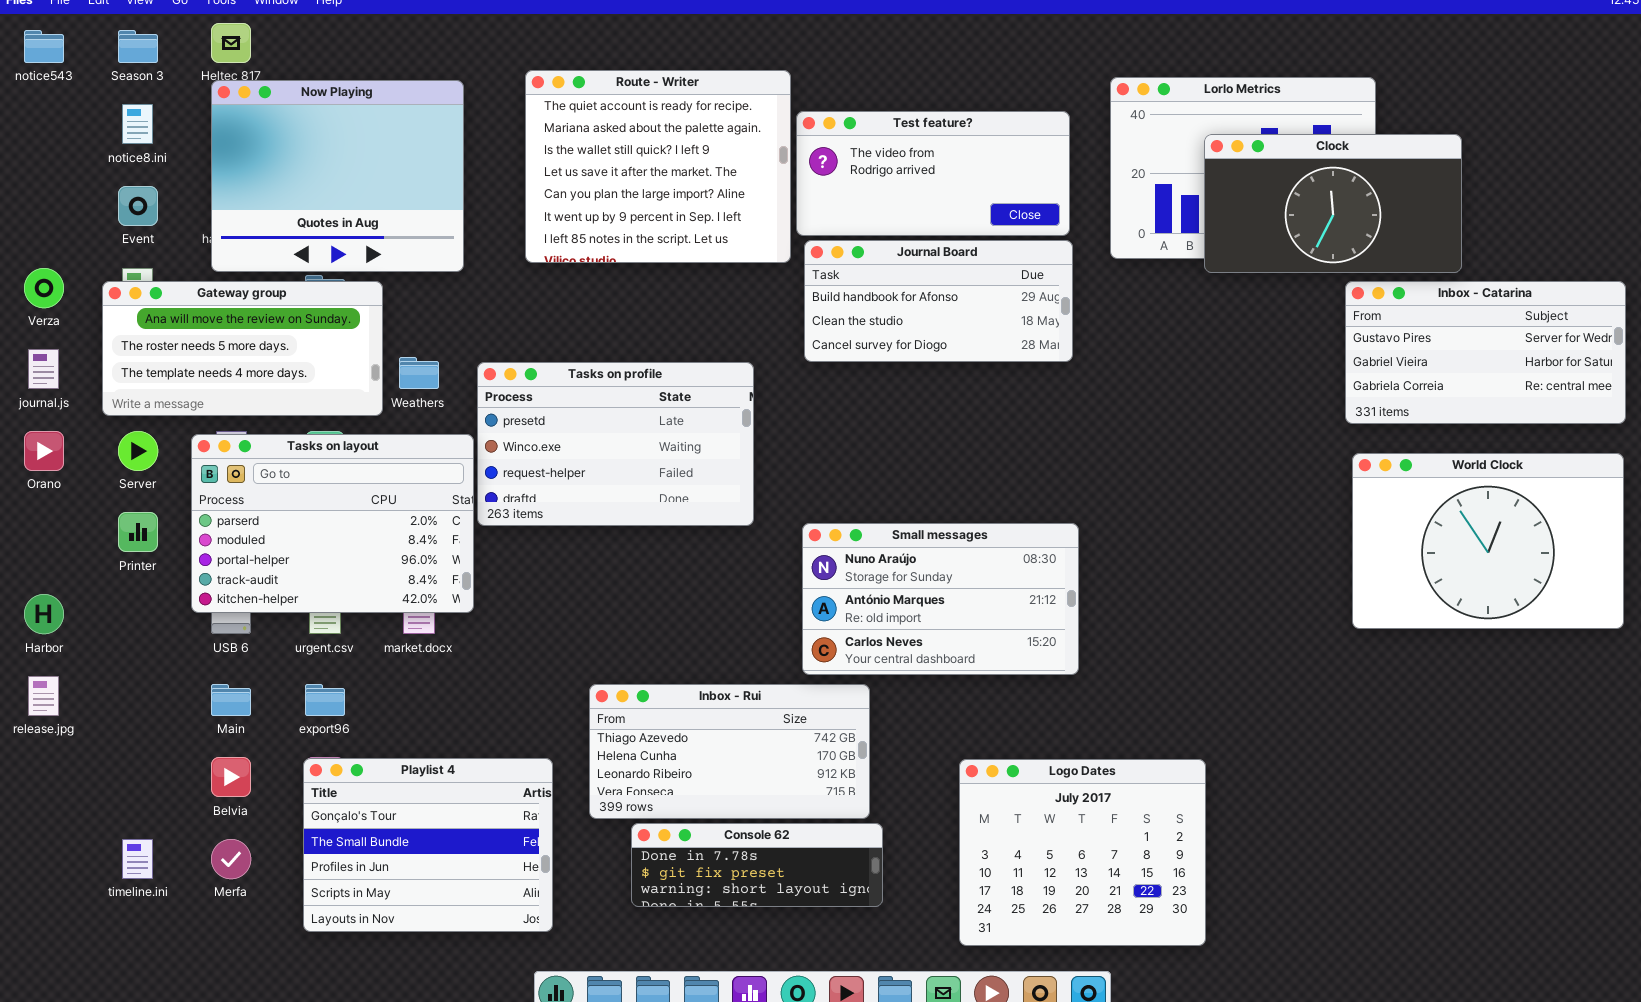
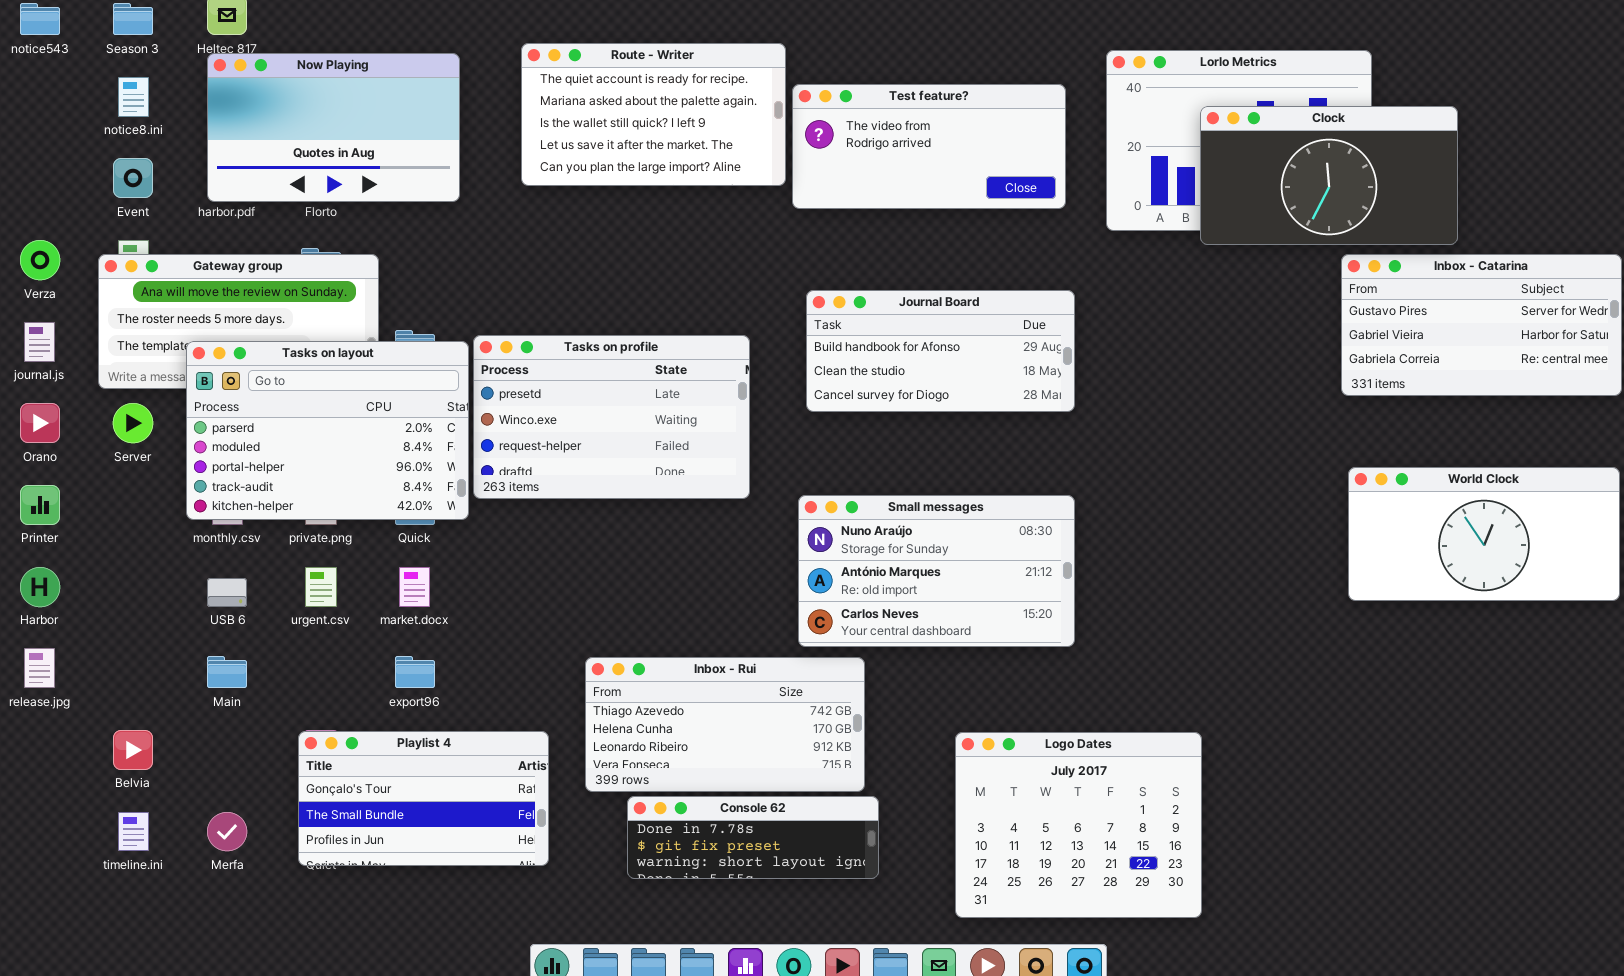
Route - Writer: [525,70,791,263] -> [521,43,786,186], resized
Now Playing: [211,80,464,272] -> [207,53,460,202], resized
Journal Board: [804,240,1073,362] -> [806,290,1075,412], moved
Tasks on layout: [191,434,474,613] -> [186,341,469,520], moved
World Clock: [1352,453,1624,629] -> [1348,467,1620,601], resized
Printer: [118,512,158,552] -> [20,485,60,525], moved
export96: [305,684,345,716] -> [395,656,435,688], moved
Belvia: [211,757,251,797] -> [113,730,153,770], moved
Playlist 4: [303,758,553,932] -> [298,731,549,866], resized

